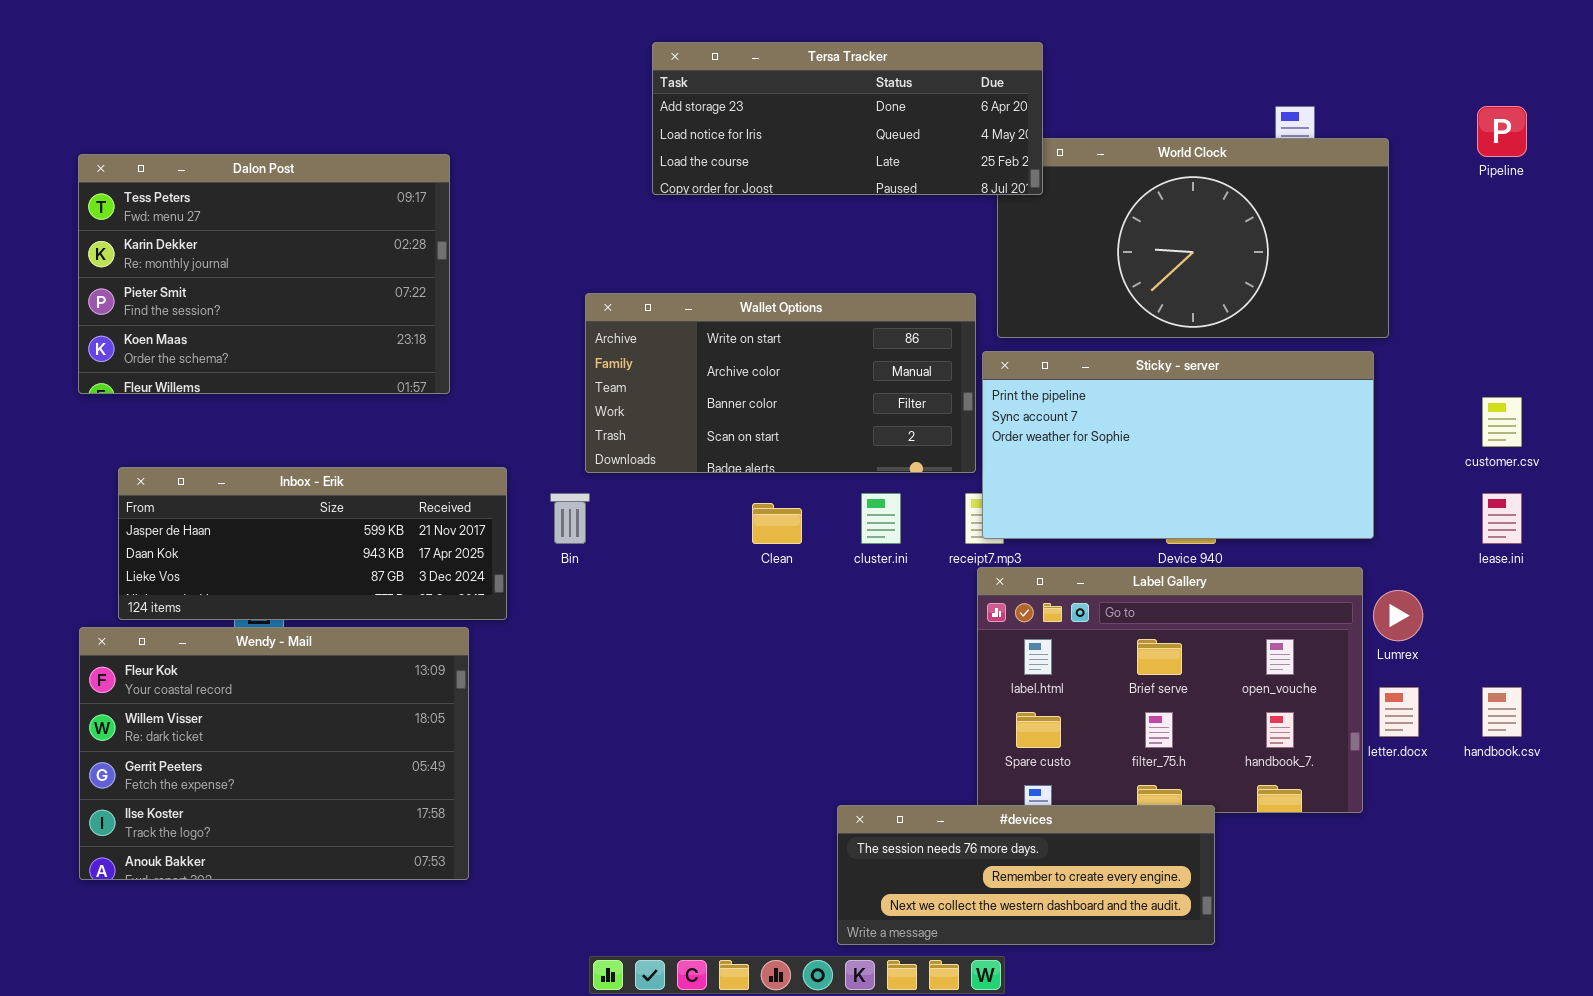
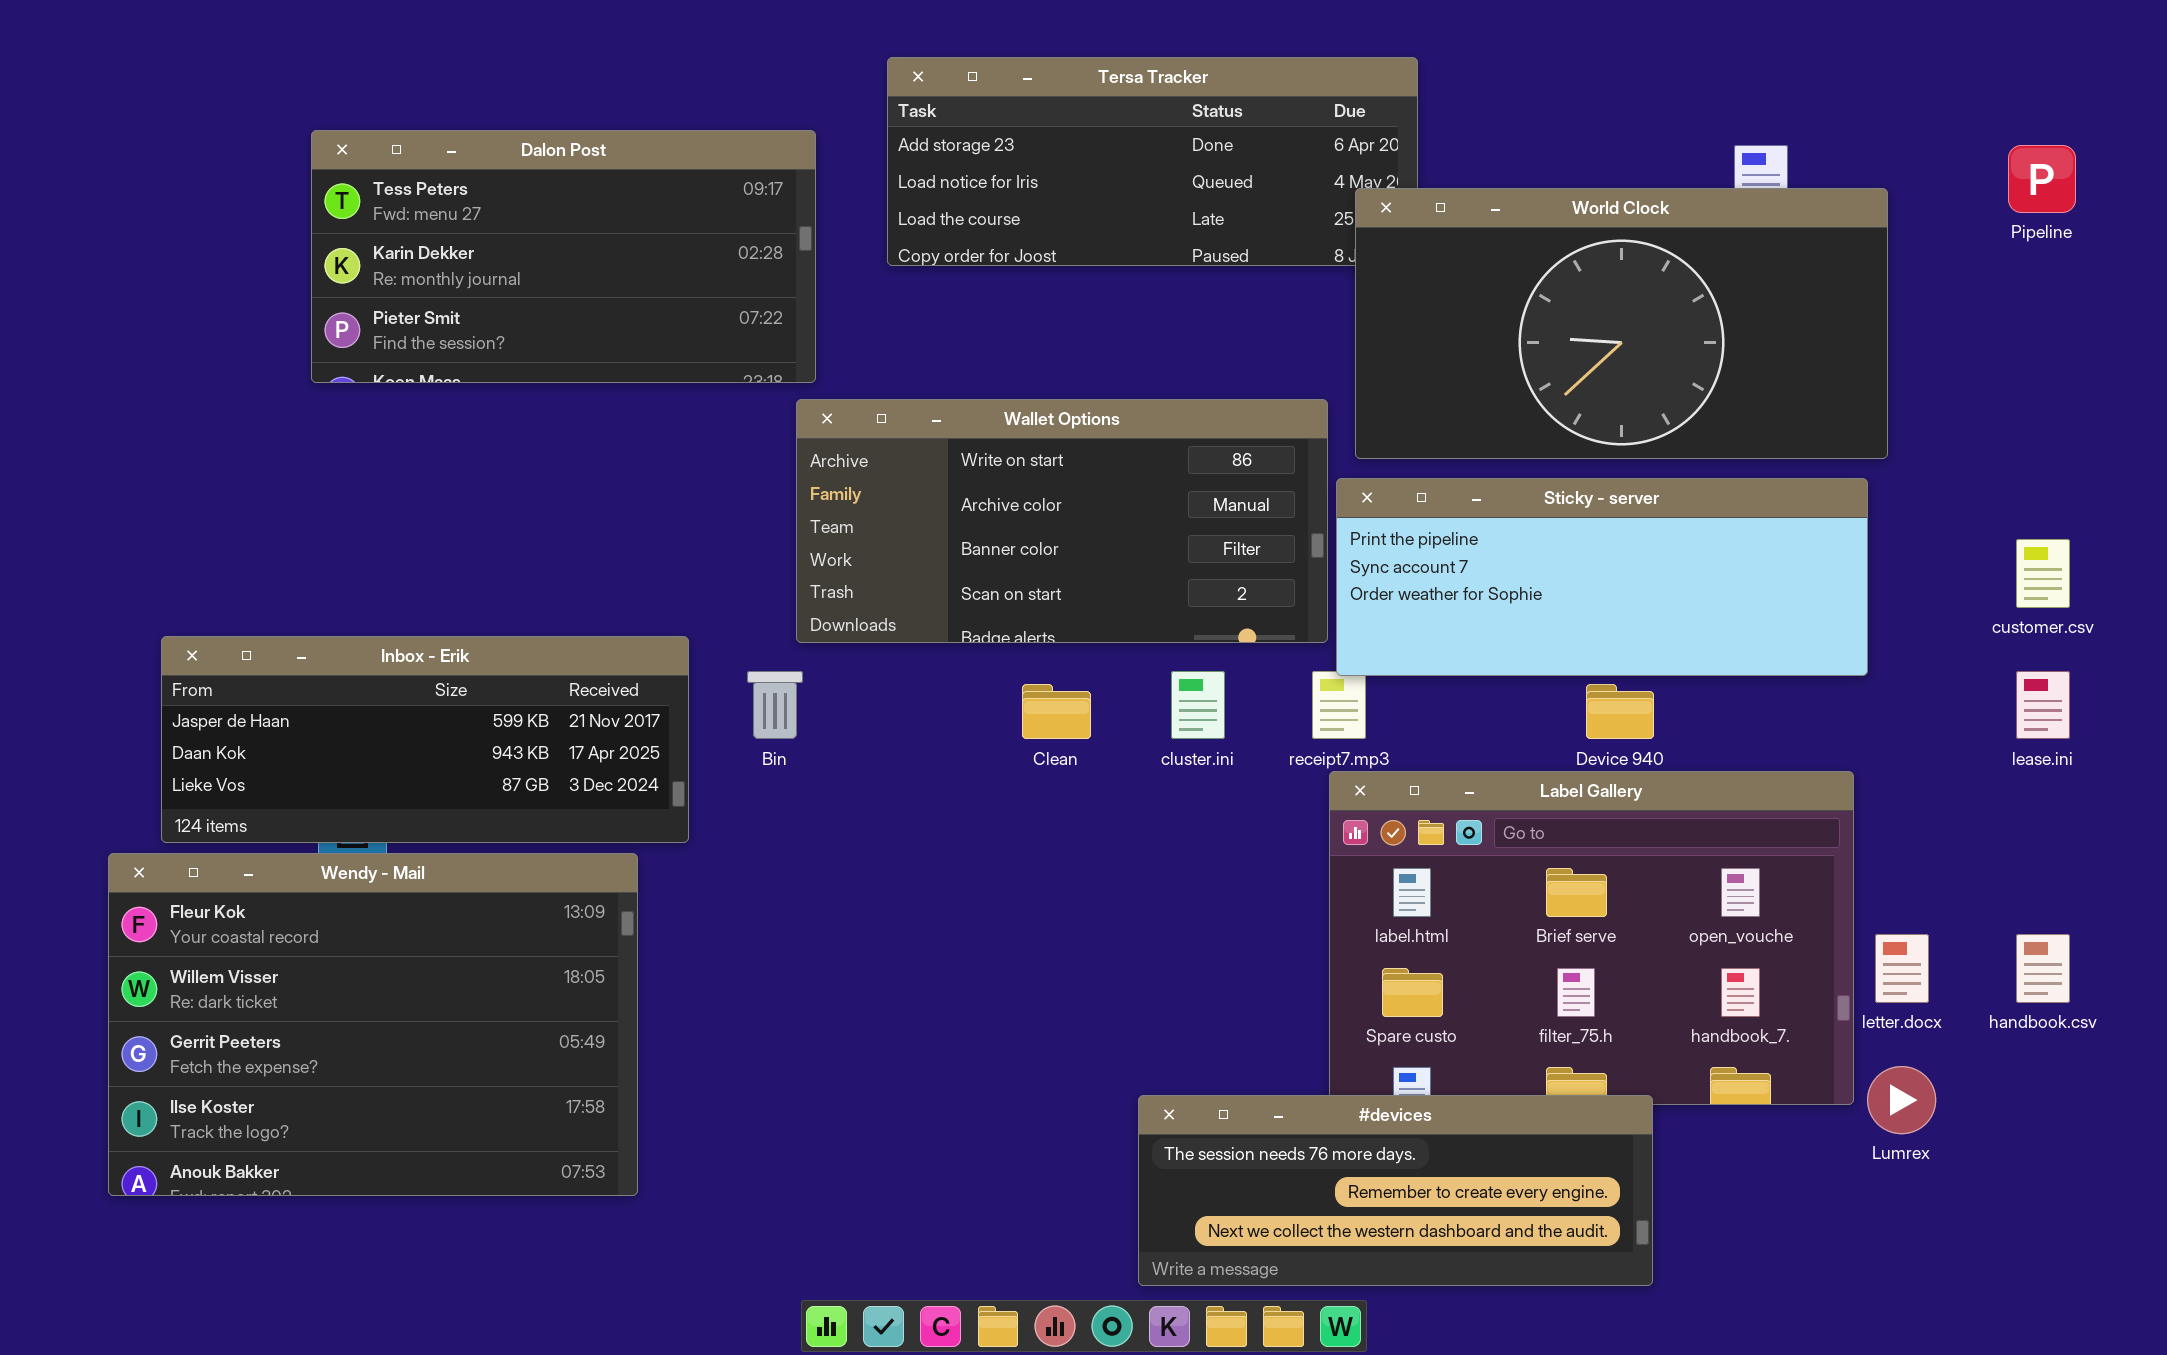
World Clock: [997,138,1389,338] -> [1355,188,1888,459], raised
Dalon Post: [78,154,450,394] -> [311,130,816,383], moved, resized
Sticky - server: [982,351,1374,539] -> [1336,478,1868,676], resized
Lumrex: [1373,590,1423,641] -> [1867,1066,1936,1134], moved

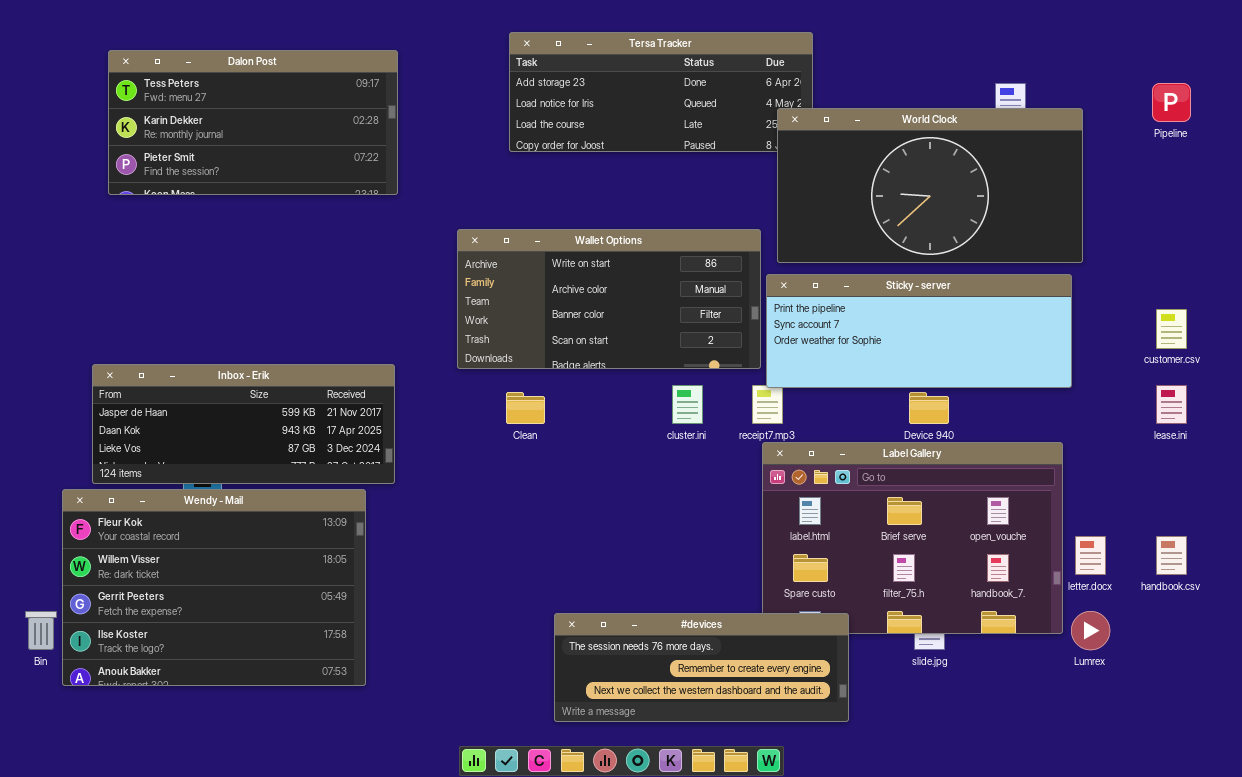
Dalon Post: [311,130,816,383] -> [108,50,398,195], moved
Bin: [747,671,803,739] -> [25,611,57,650], moved
Clean: [1022,684,1091,739] -> [506,392,545,424], moved
#devices: [1138,1095,1653,1286] -> [554,613,849,722], moved

